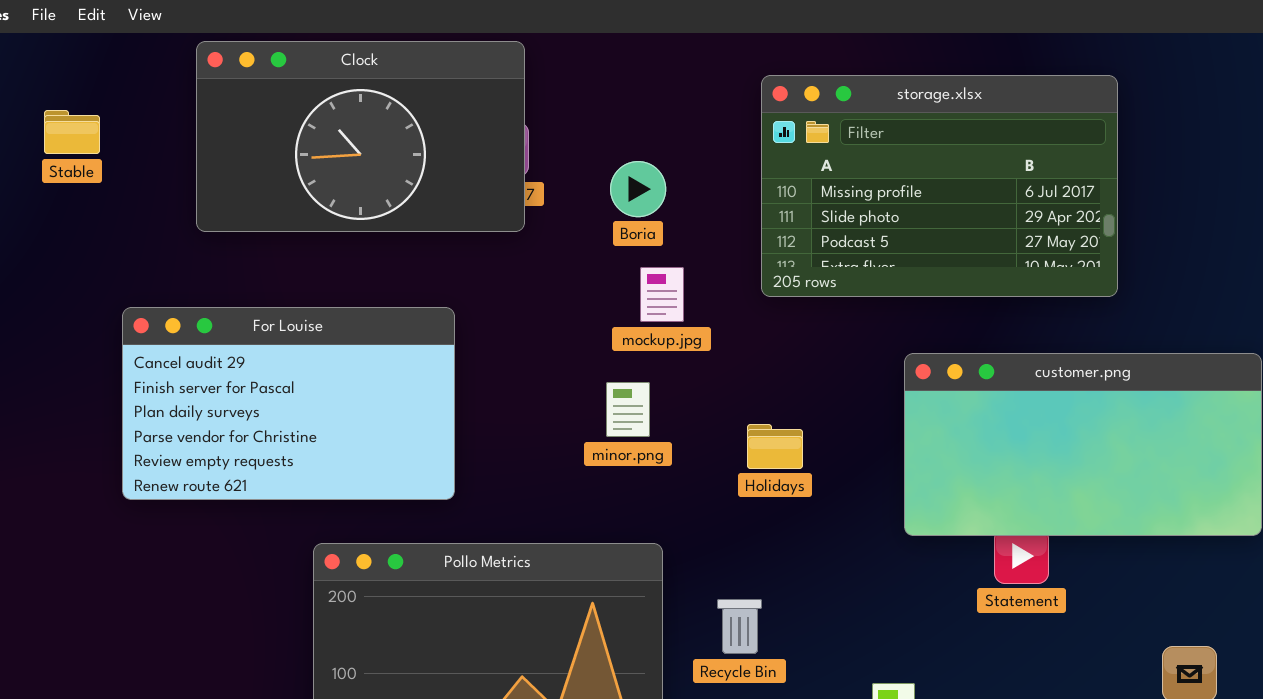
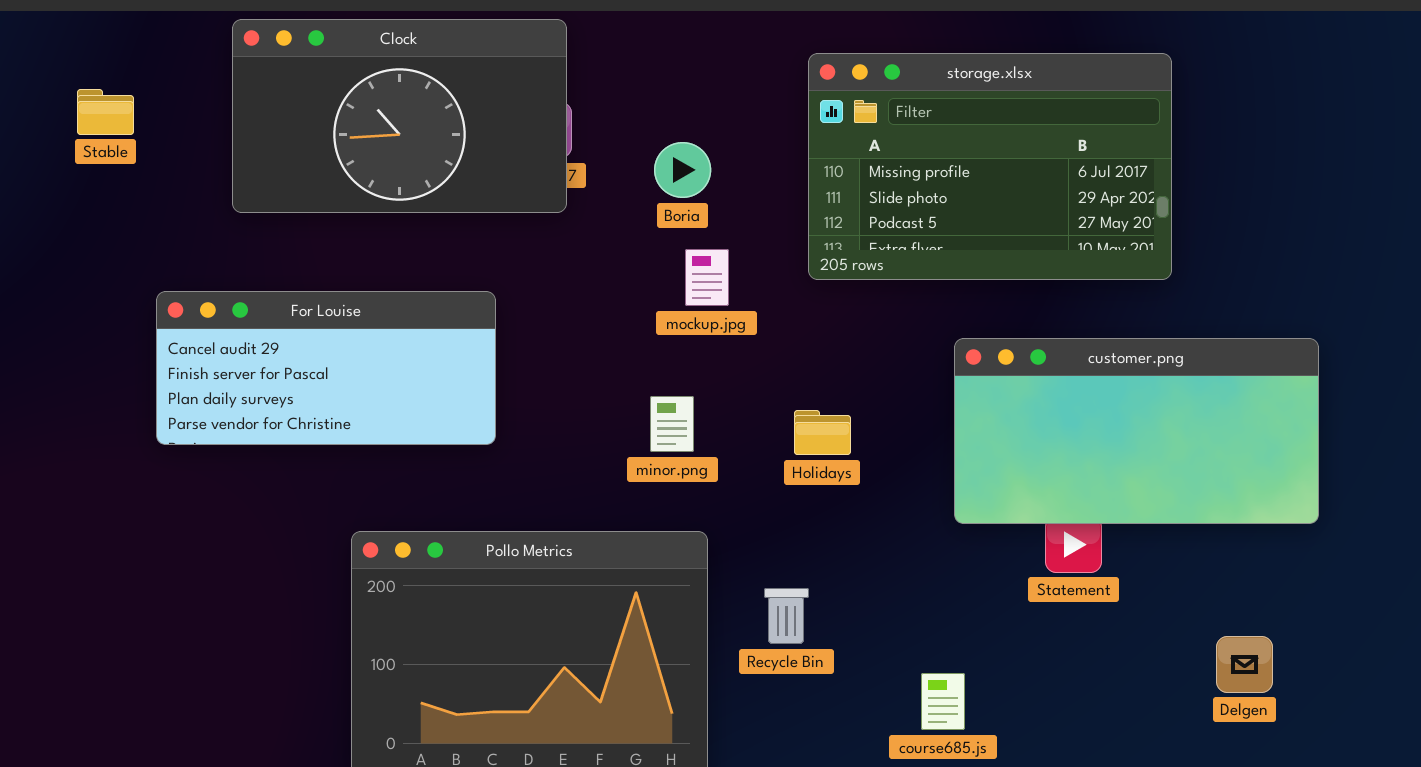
For Louise: [122,307,455,500] -> [156,291,496,445], resized
minor.png: [606,382,650,437] -> [650,396,694,452], moved

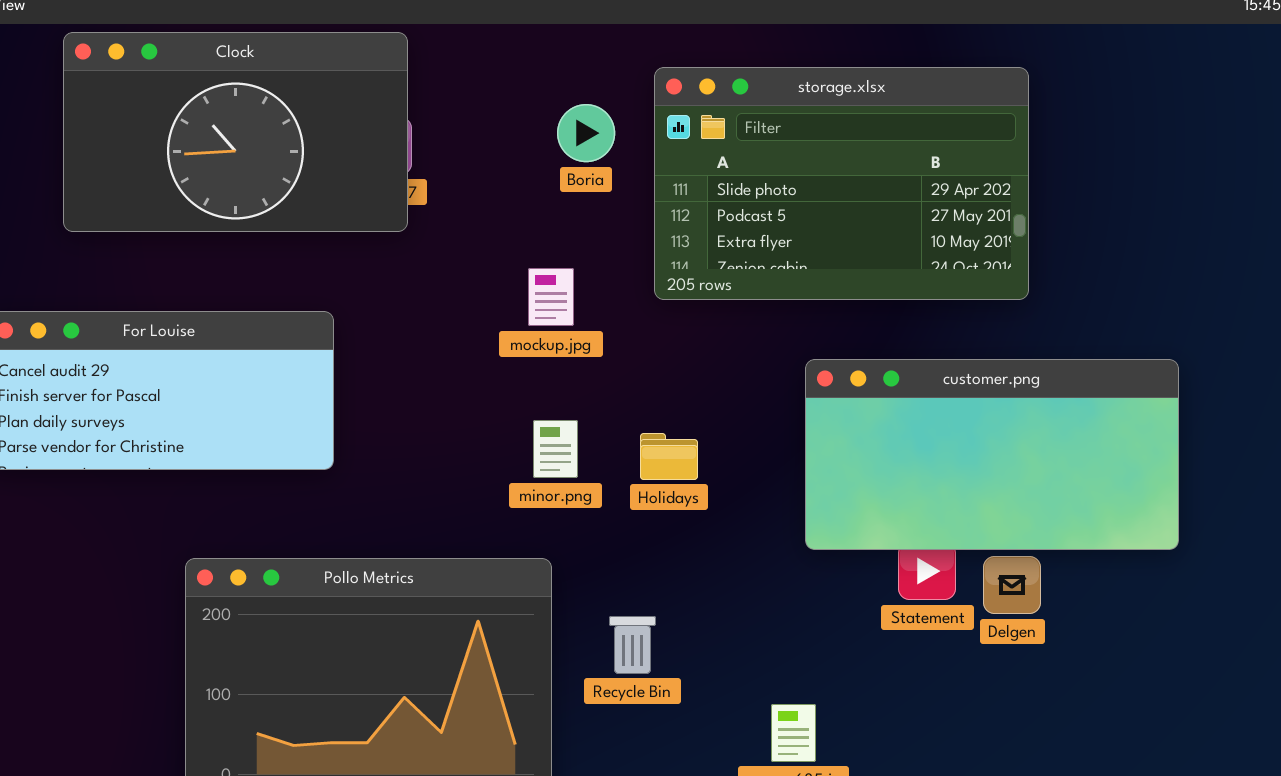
storage.xlsx: [808,53,1172,280] -> [654,67,1029,300], scrolled down 1 row
Boria: [654,142,711,198] -> [557,104,615,162], moved
minor.png: [650,396,694,452] -> [533,420,578,478], moved
Delgen: [1216,636,1273,693] -> [983,556,1041,614], moved

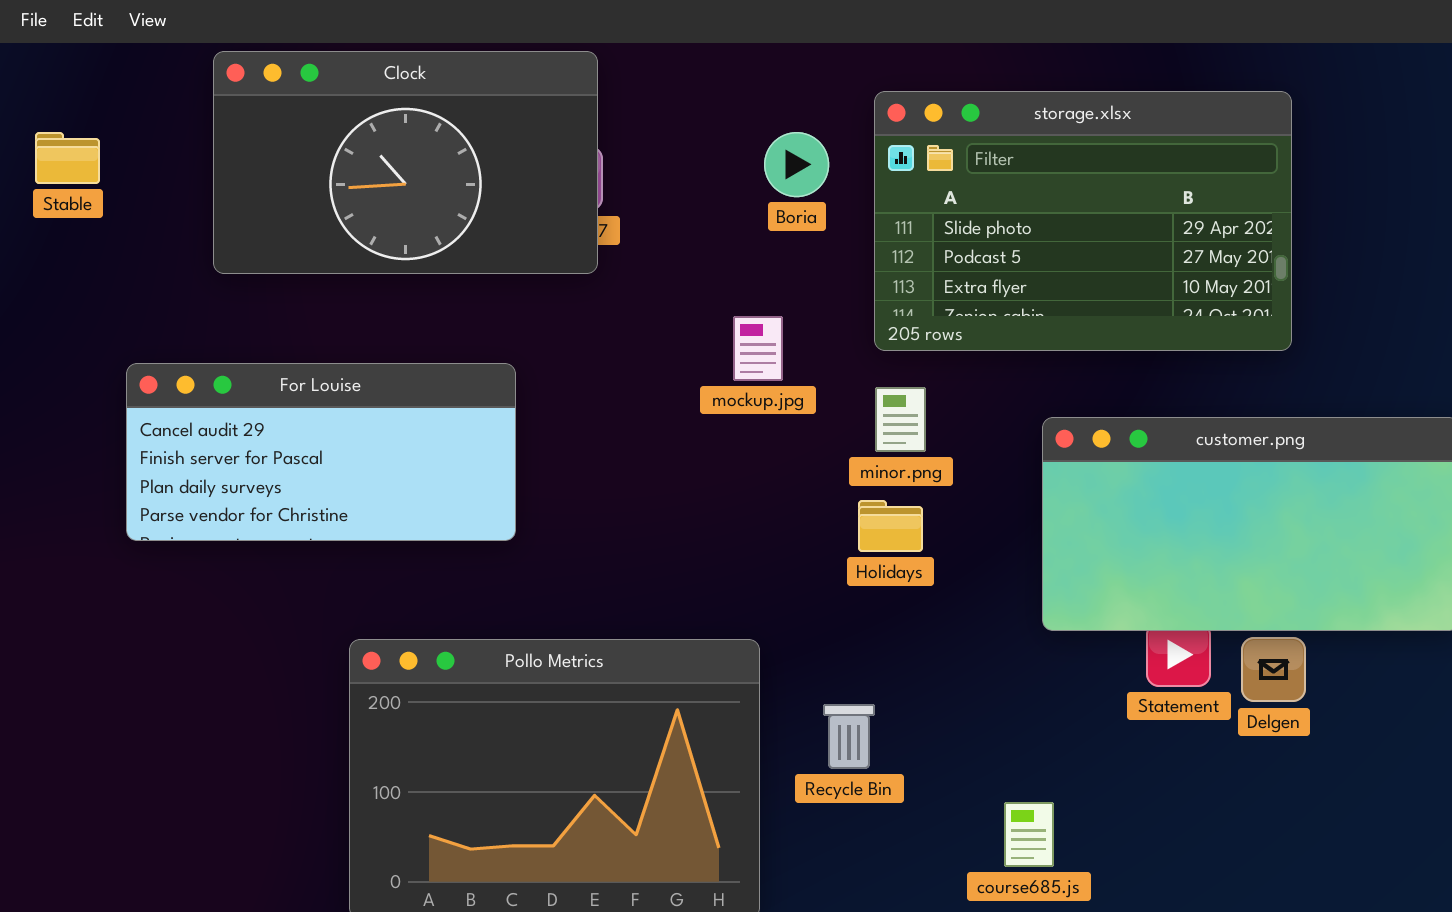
minor.png: [533,420,578,478] -> [875,387,926,452], moved

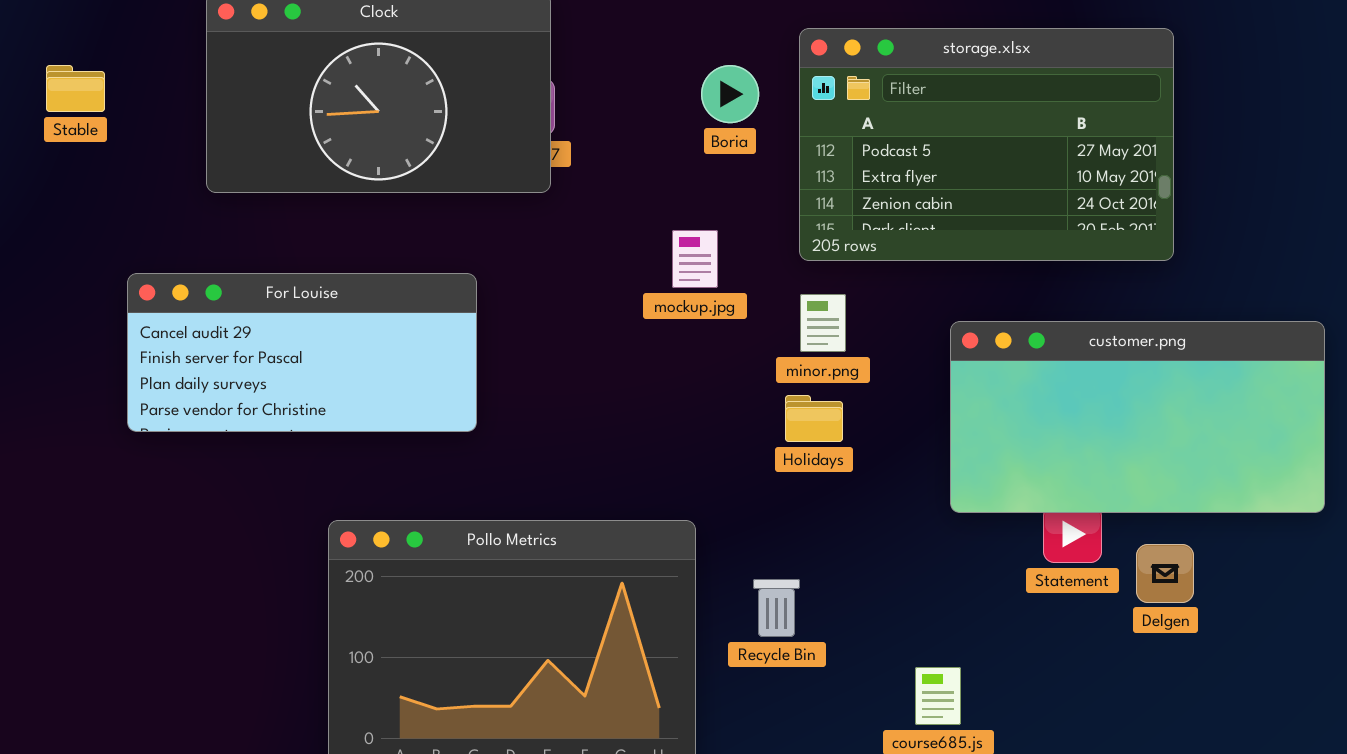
storage.xlsx: [874,91,1292,351] -> [799,28,1174,261], scrolled down 1 row
Delgen: [1241,637,1306,702] -> [1136,544,1194,603], moved

